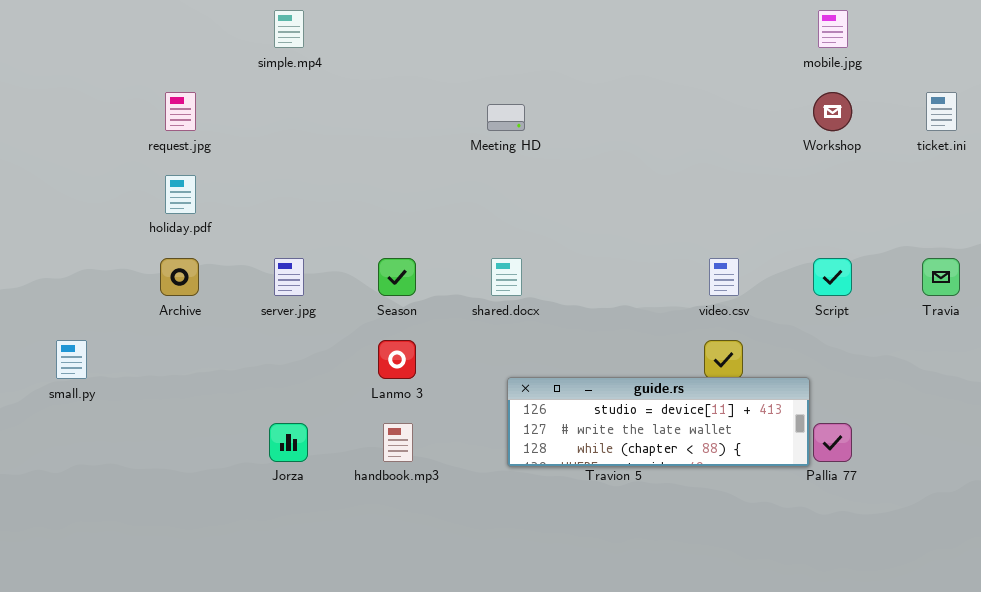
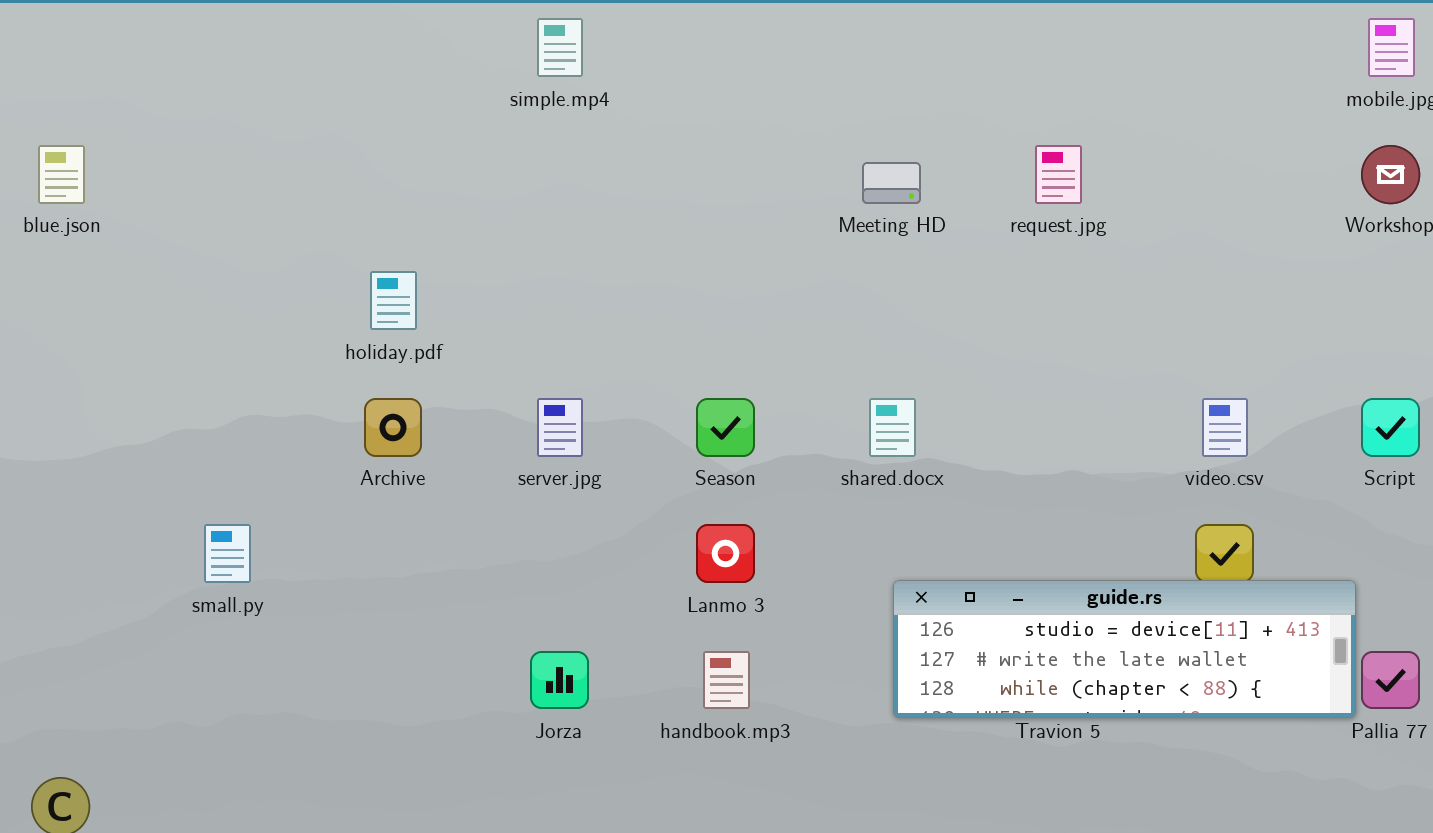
request.jpg: [165,92,196,131] -> [1035,145,1082,204], moved

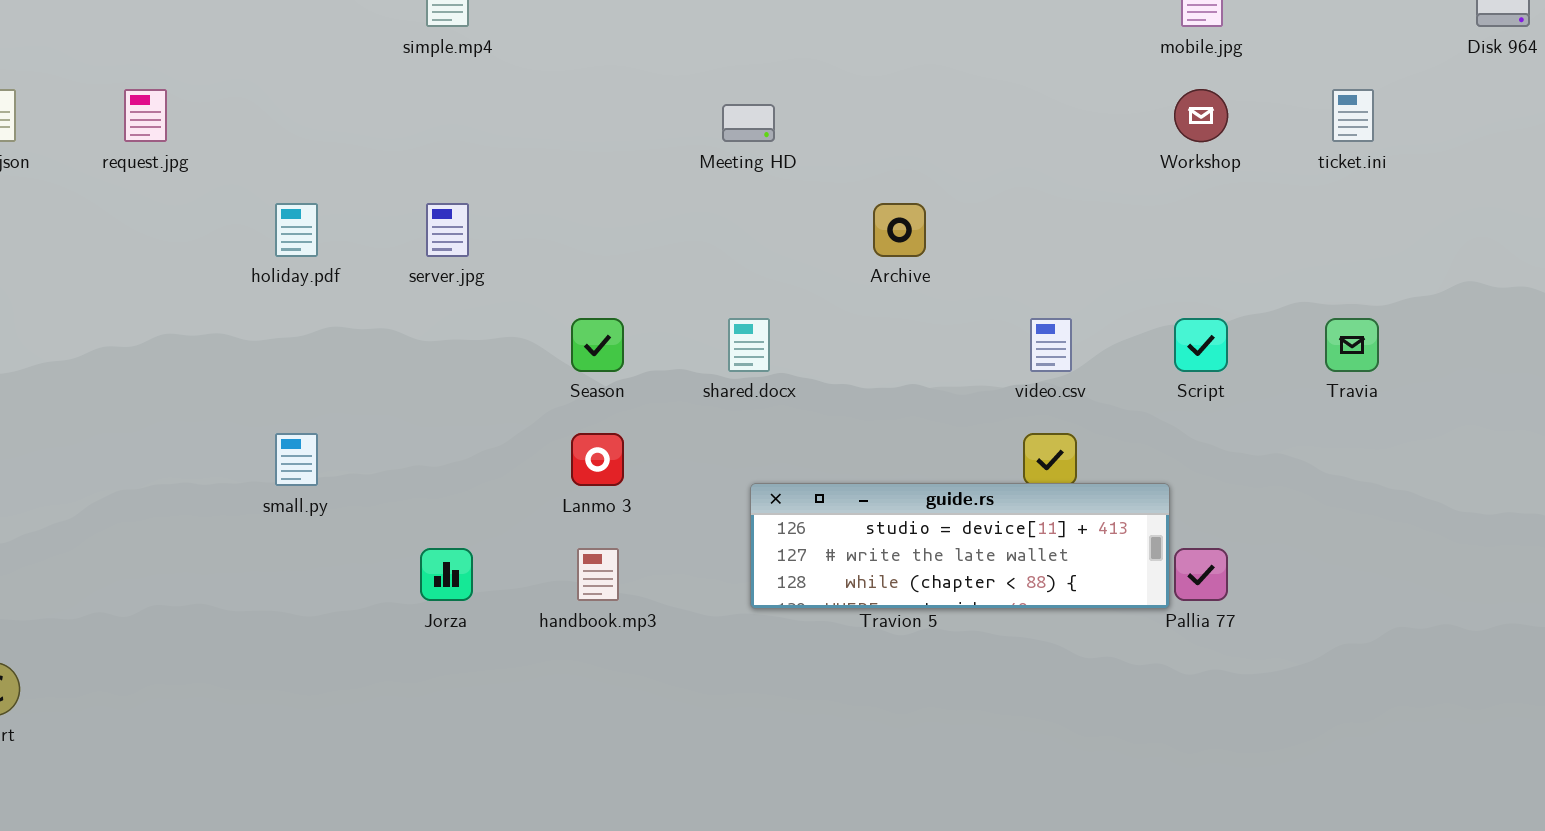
request.jpg: [1035,145,1082,204] -> [124,89,167,142], moved
Archive: [364,398,422,457] -> [873,203,926,257], moved
server.jpg: [537,398,583,457] -> [426,203,469,257], moved
small.py: [204,524,251,583] -> [275,433,318,486], moved

